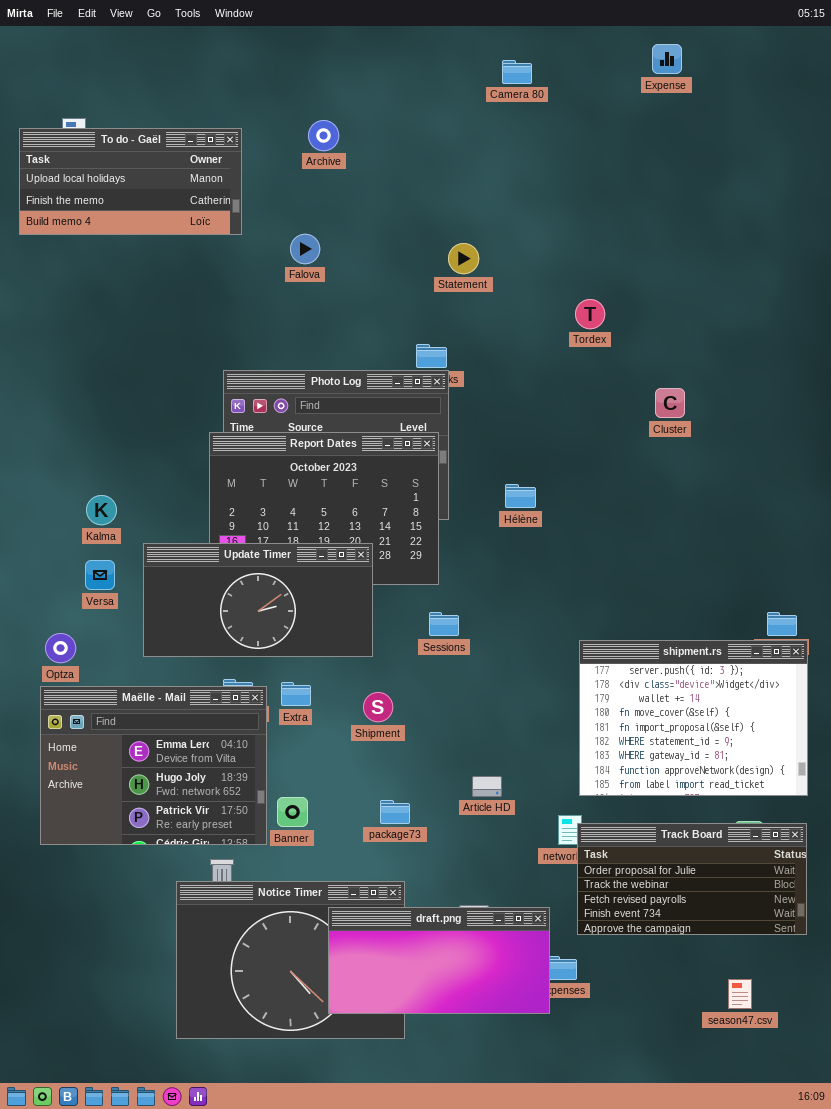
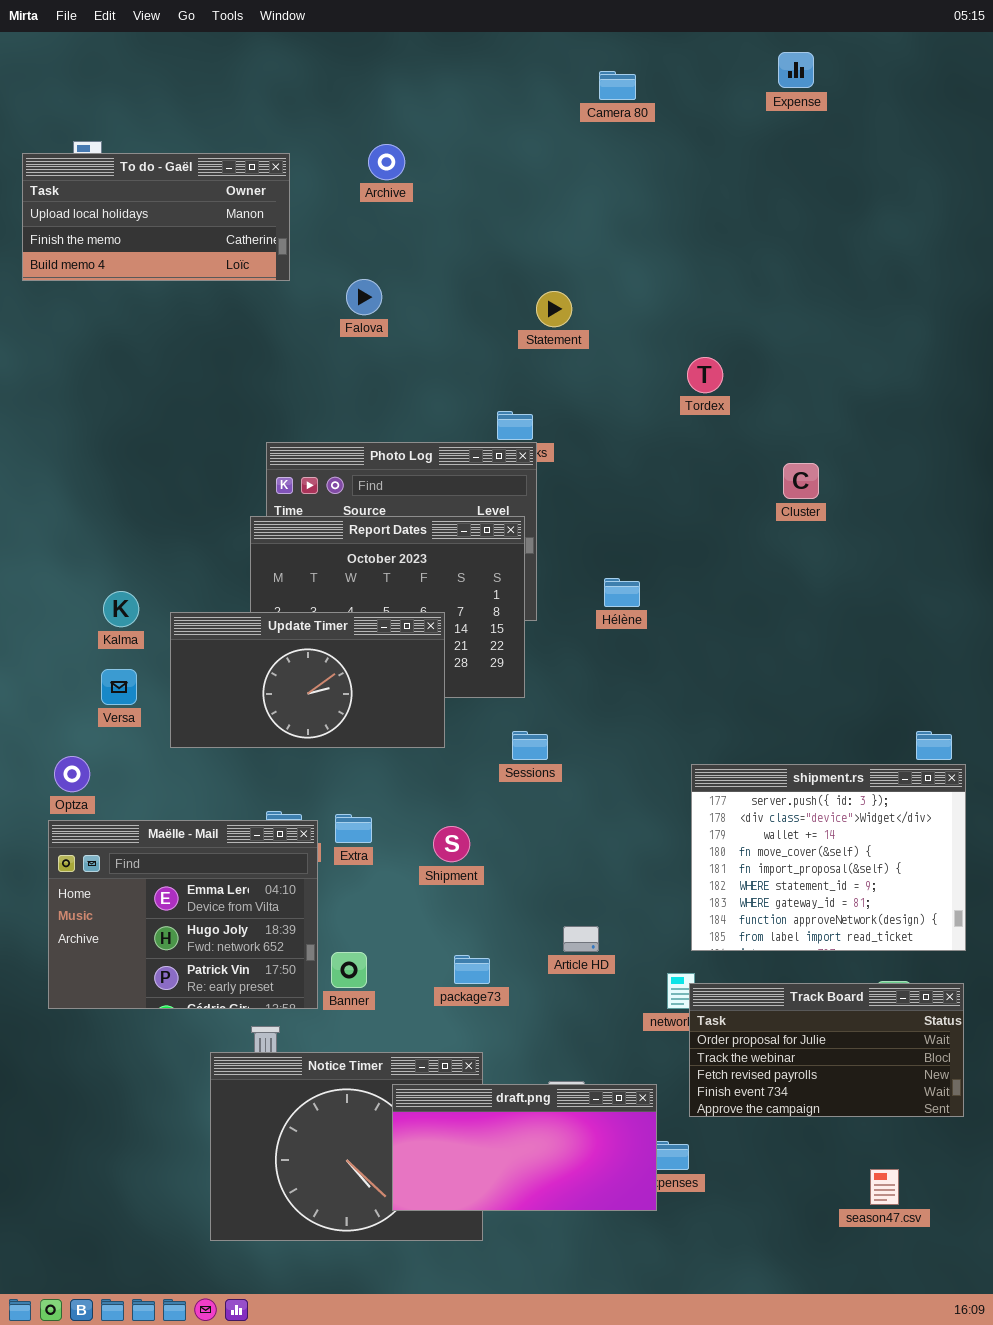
Update Timer: [143,543,373,657] -> [170,612,445,748], moved

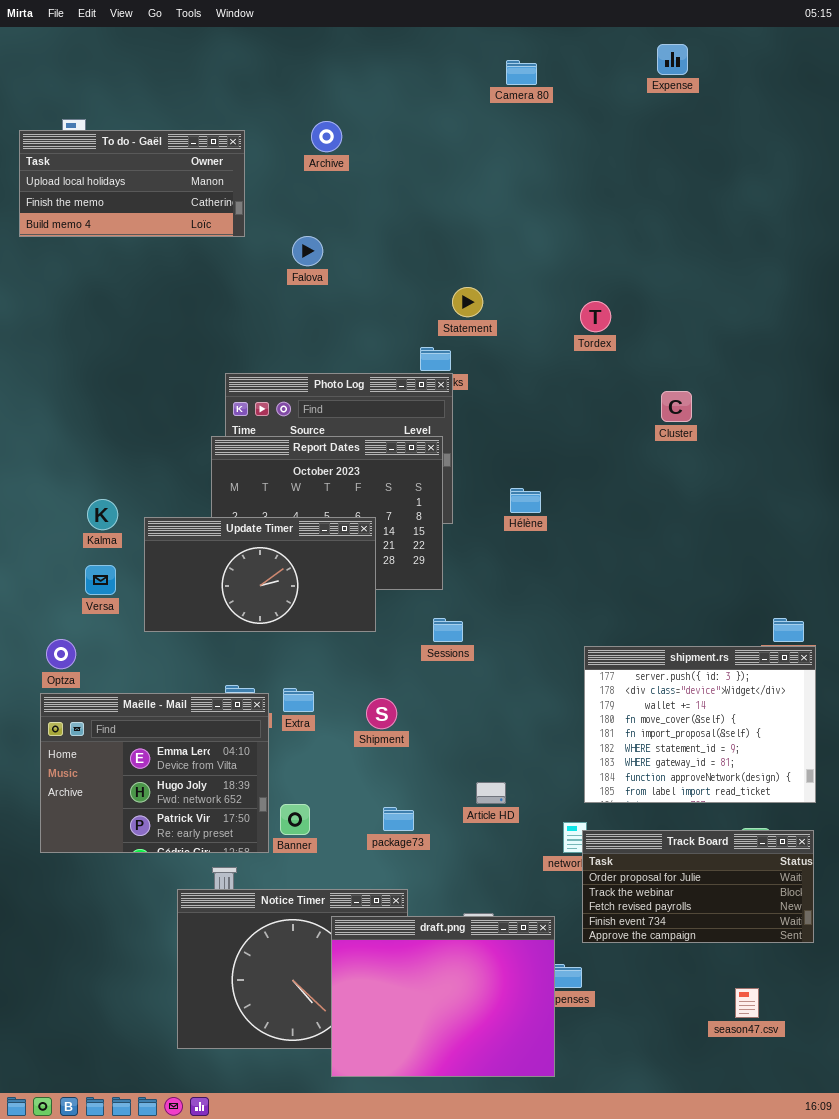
Statement: [536,291,572,327] -> [452,287,483,317], moved
draft.png: [392,1084,657,1211] -> [331,916,555,1077], resized

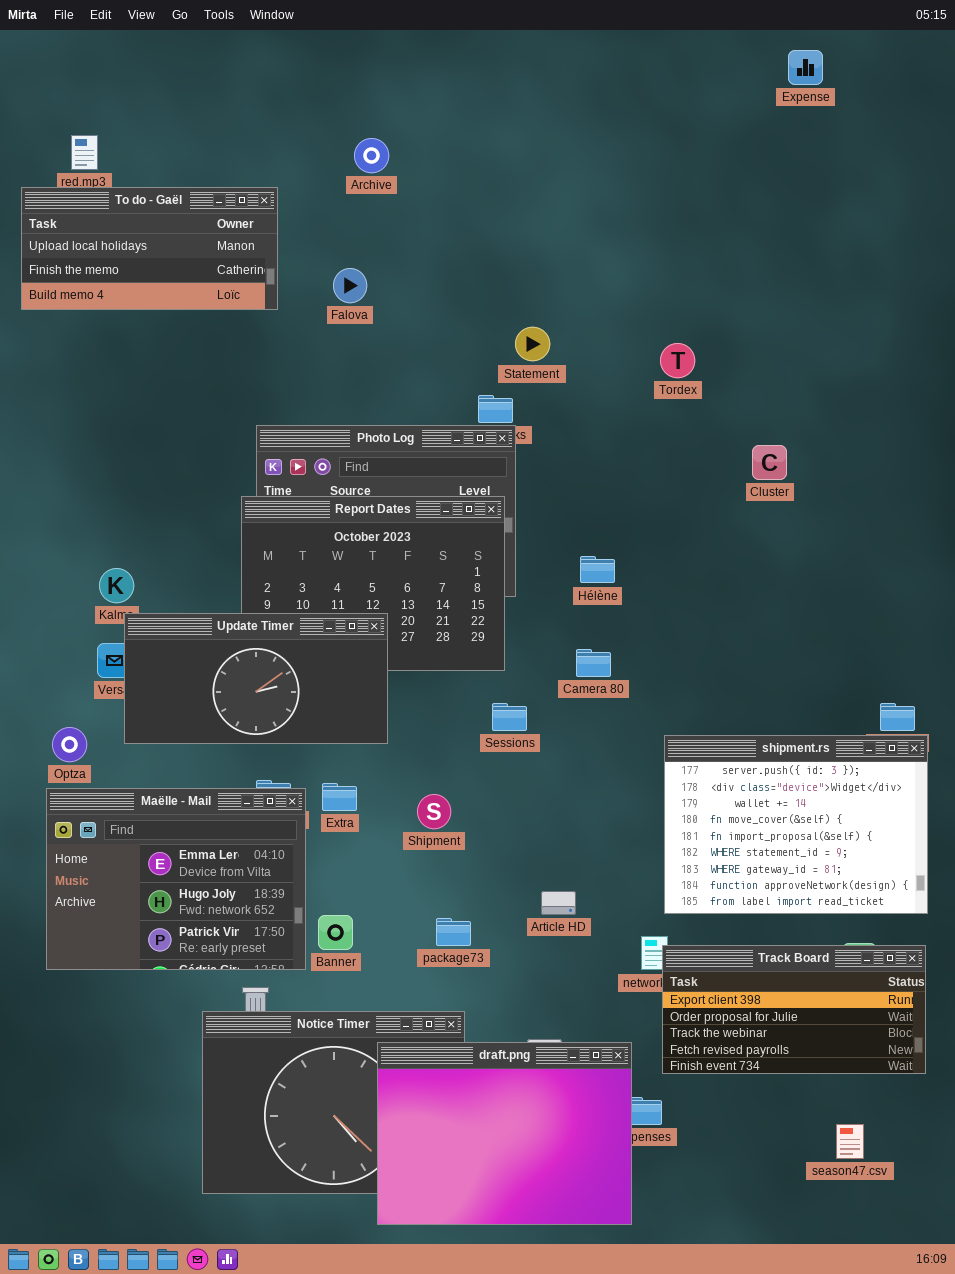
Expense: [657,44,688,75] -> [788,50,823,85], moved
Camera 80: [506,60,537,85] -> [576,649,611,677], moved
To do - Gaël: [19,130,245,237] -> [21,187,278,310], moved
Update Timer: [144,517,376,632] -> [124,613,388,744], moved
Track Board: [582,830,814,943] -> [662,945,926,1074], scrolled up 1 row

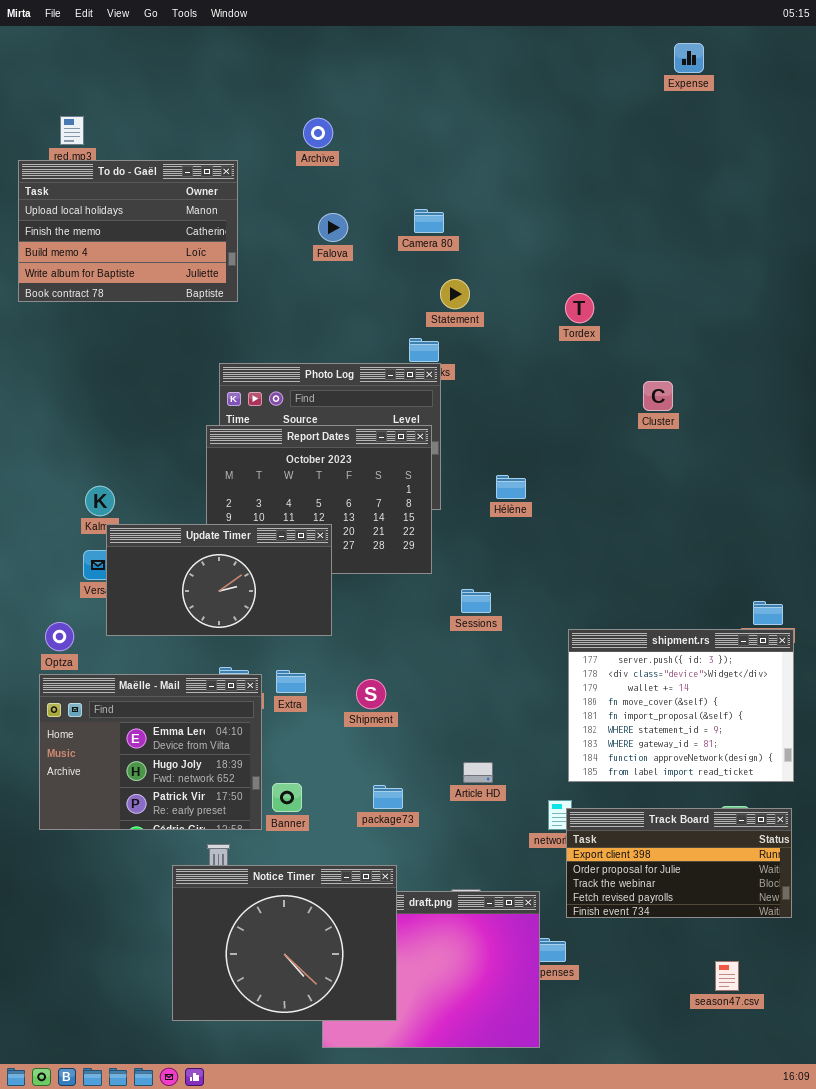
To do - Gaël: [21,187,278,310] -> [18,160,238,302], resized
Falova: [333,268,367,303] -> [318,213,348,242], moved
Camera 80: [576,649,611,677] -> [414,209,444,233], moved
Sessions: [492,703,527,731] -> [461,589,491,613], moved
Notice Timer: [202,1011,465,1194] -> [172,865,397,1021], raised

